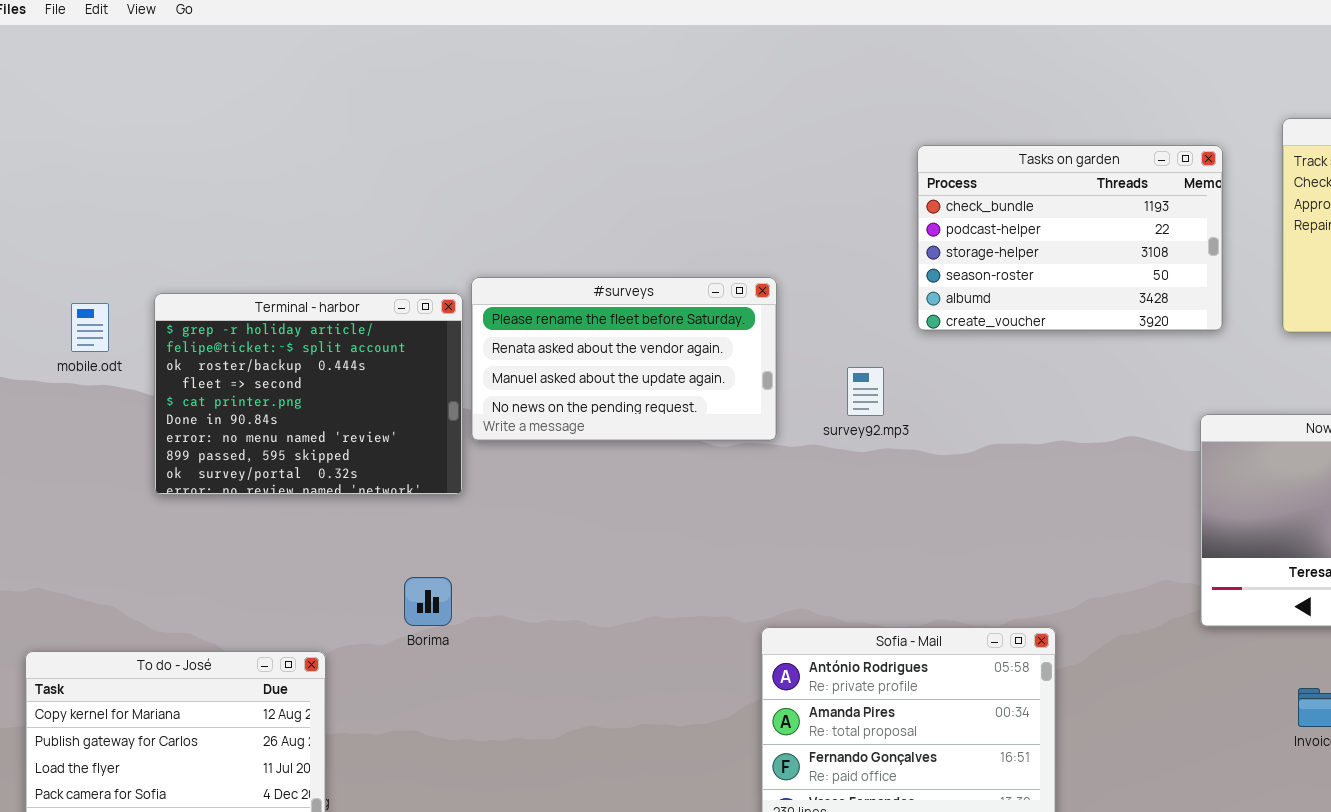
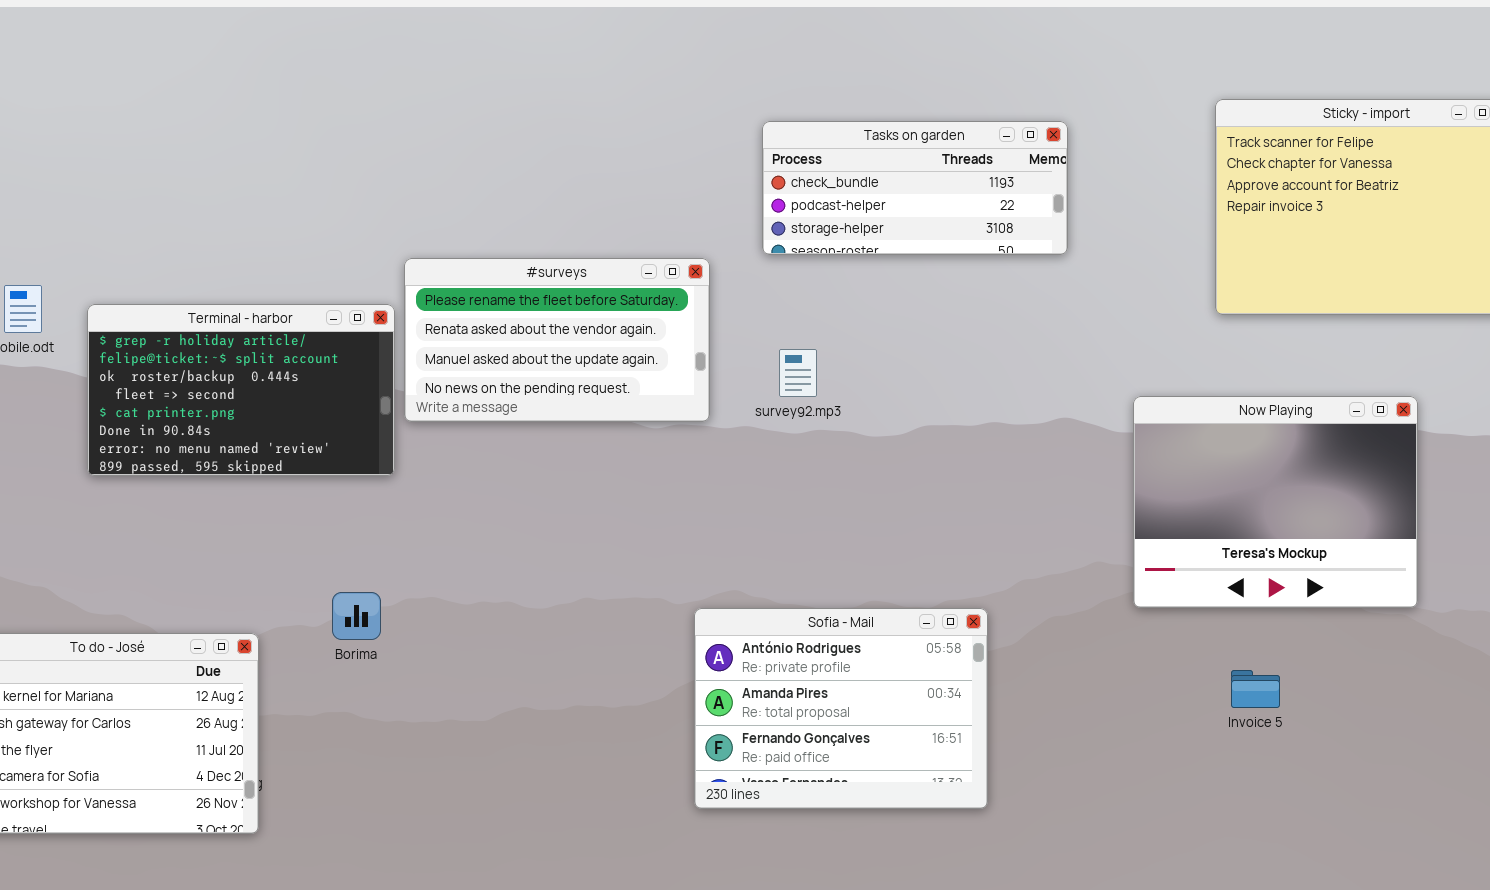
Tasks on garden: [917,145,1223,331] -> [762,121,1068,255], moved, resized
Terminal - harbor: [154,293,463,495] -> [87,304,395,476], resized
Borima: [404,577,452,626] -> [332,592,381,640], moved

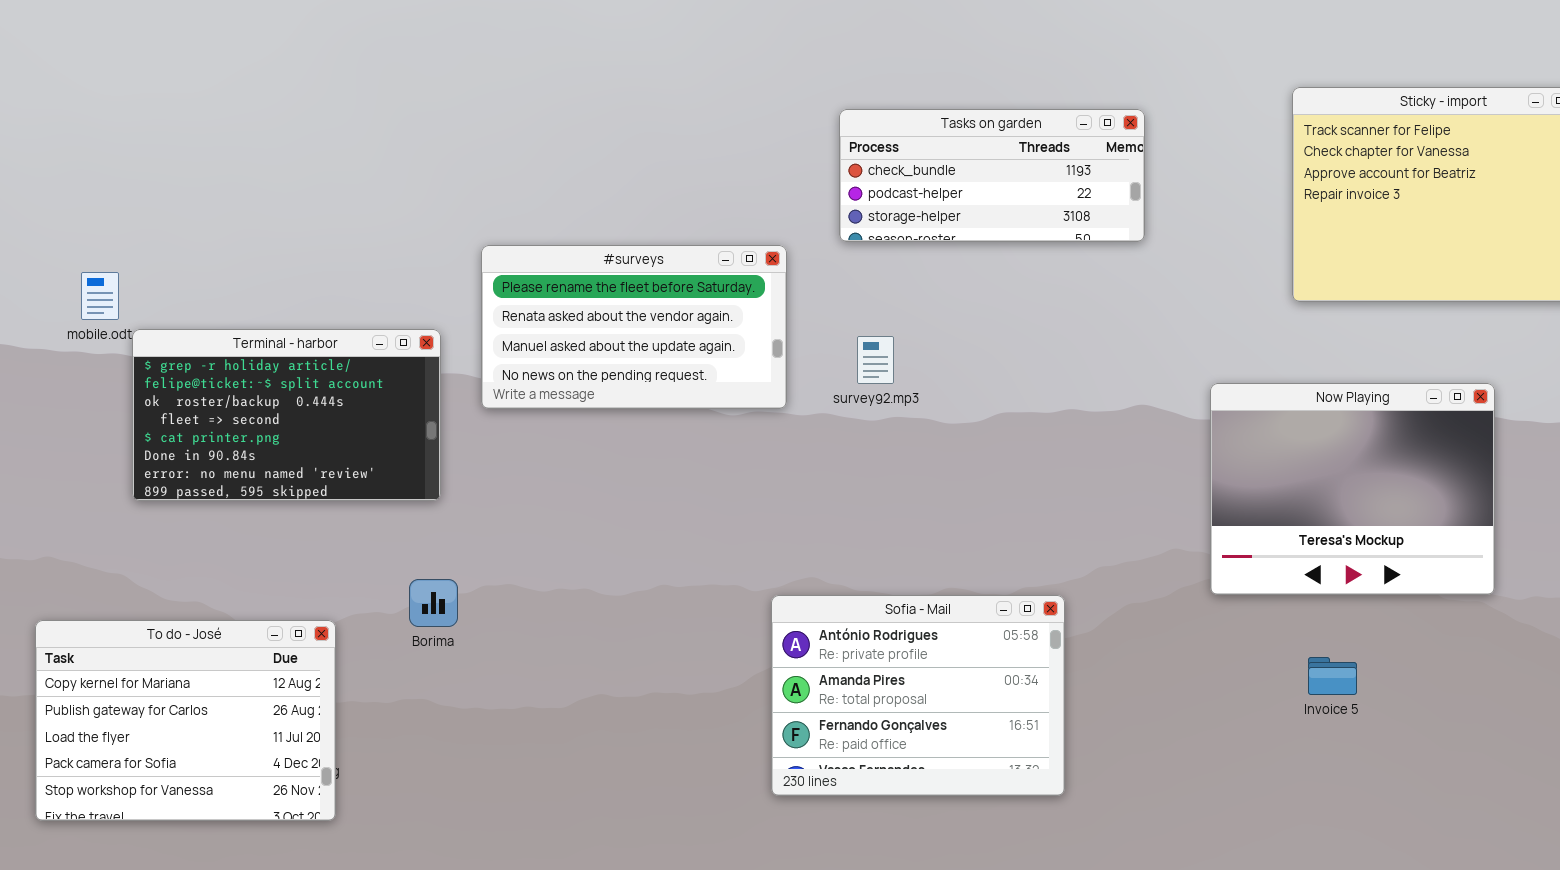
Terminal - harbor: [87,304,395,476] -> [132,329,441,501], moved

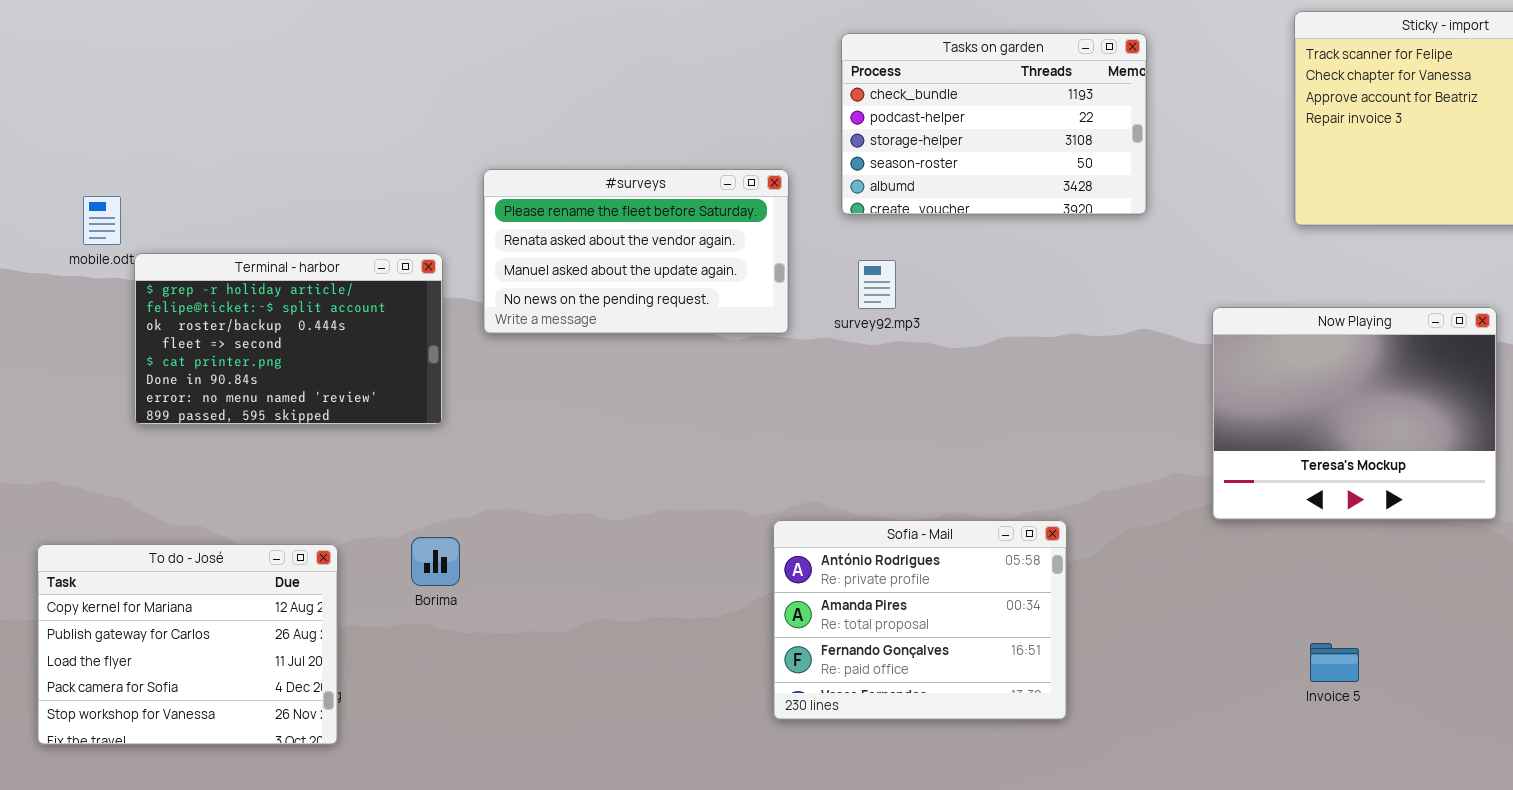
Tasks on garden: [839,109,1145,242] -> [841,33,1147,215], resized
Borima: [409,579,458,627] -> [411,537,460,586], moved
Invoice 5: [1308,657,1357,695] -> [1310,643,1359,682], moved

